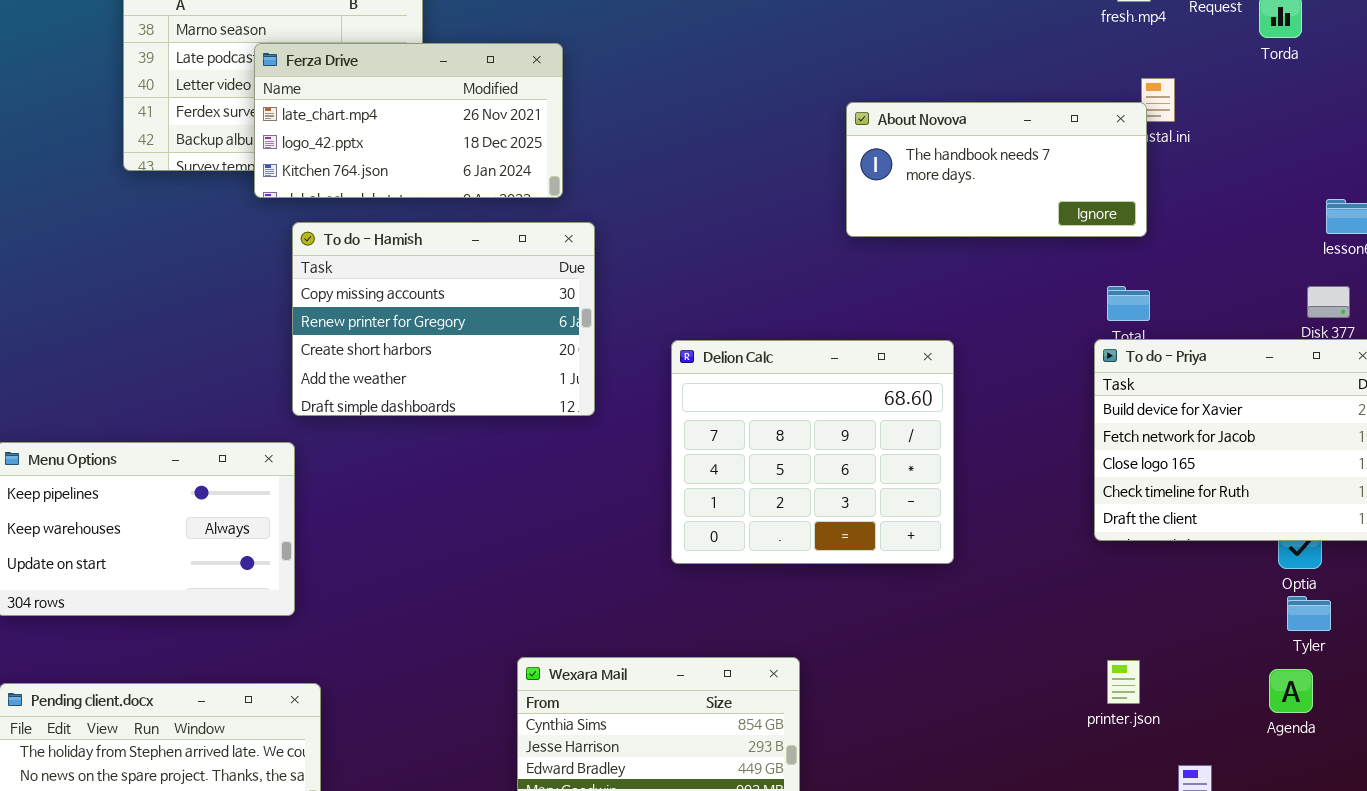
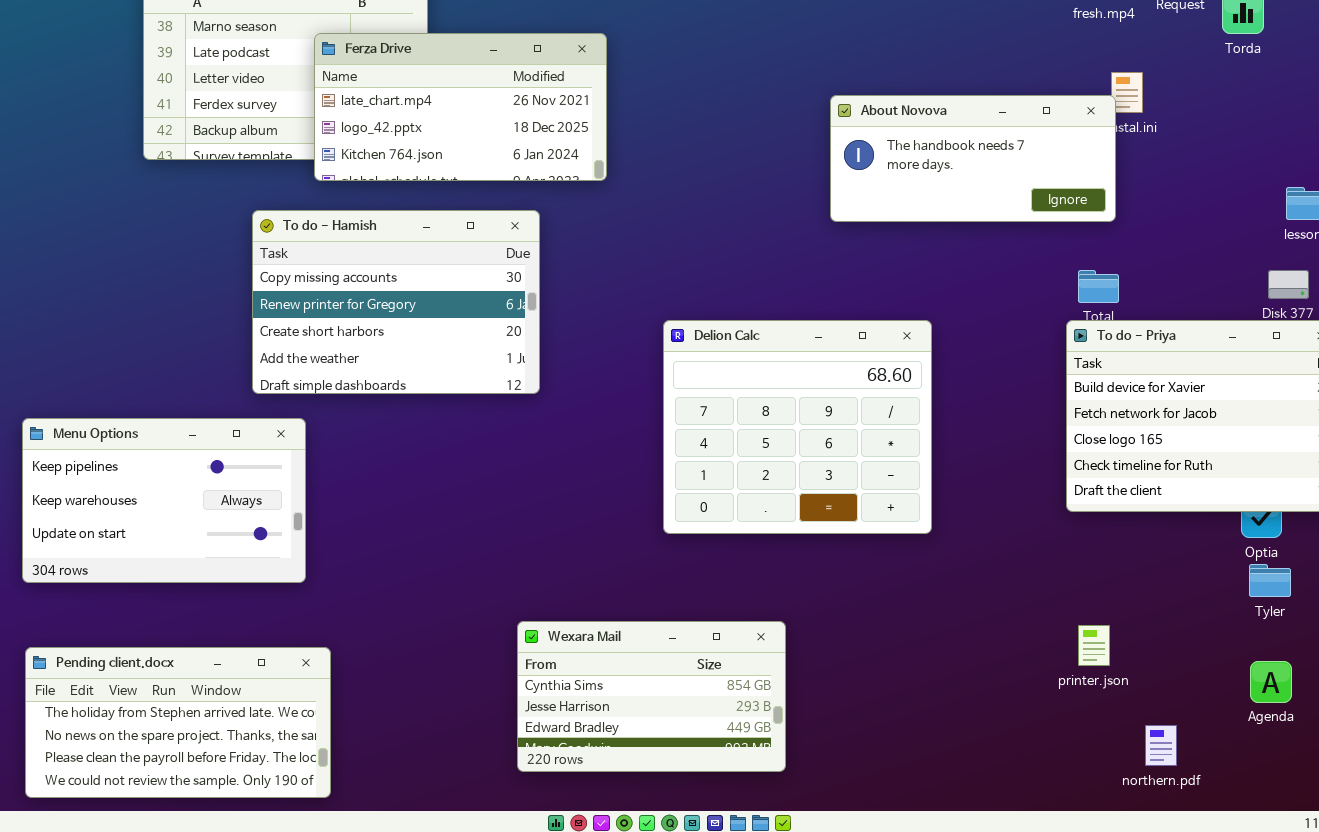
Ferza Drive: [254,43,563,198] -> [314,33,607,181], moved
To do - Hamish: [292,222,595,416] -> [252,210,540,394], moved
Agenda: [1269,669,1313,713] -> [1250,661,1292,703], moved

